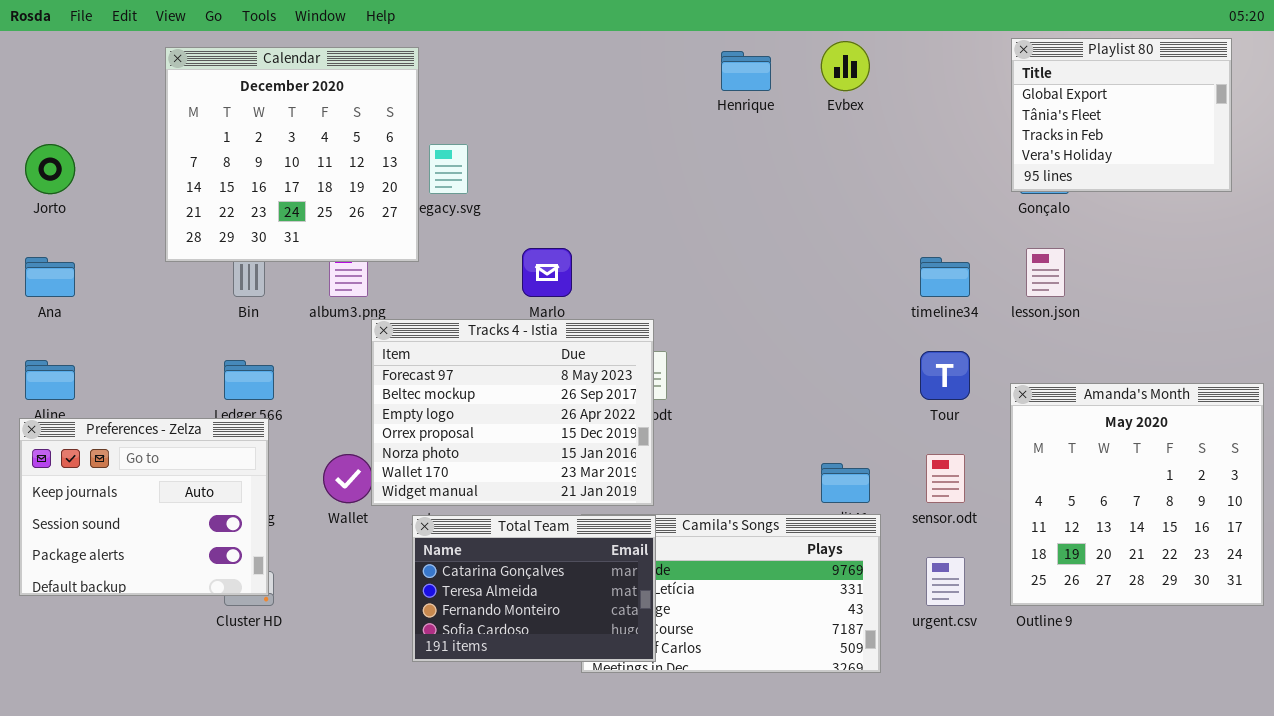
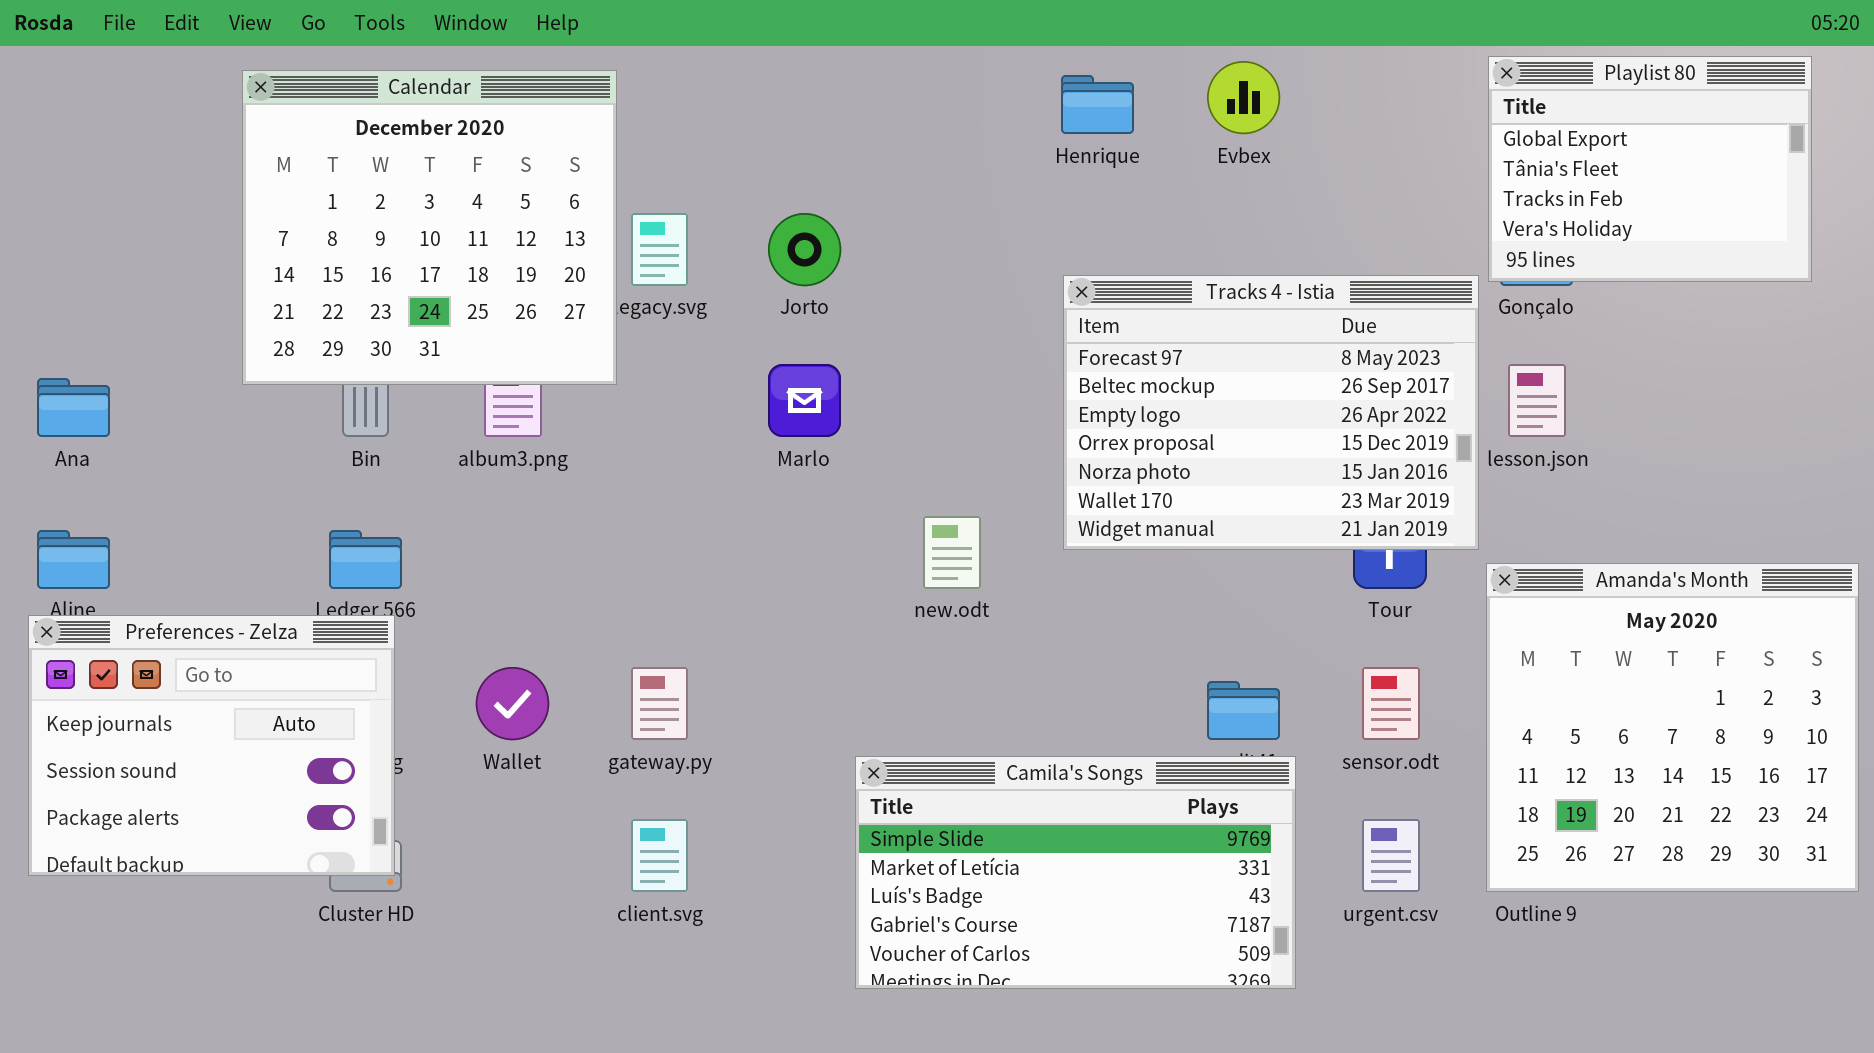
Jorto: [25,144,75,194] -> [768,213,841,286], moved
Tracks 4 - Istia: [371,319,654,506] -> [1063,275,1479,550], moved
Total Team: [412,515,656,662] -> none, closed

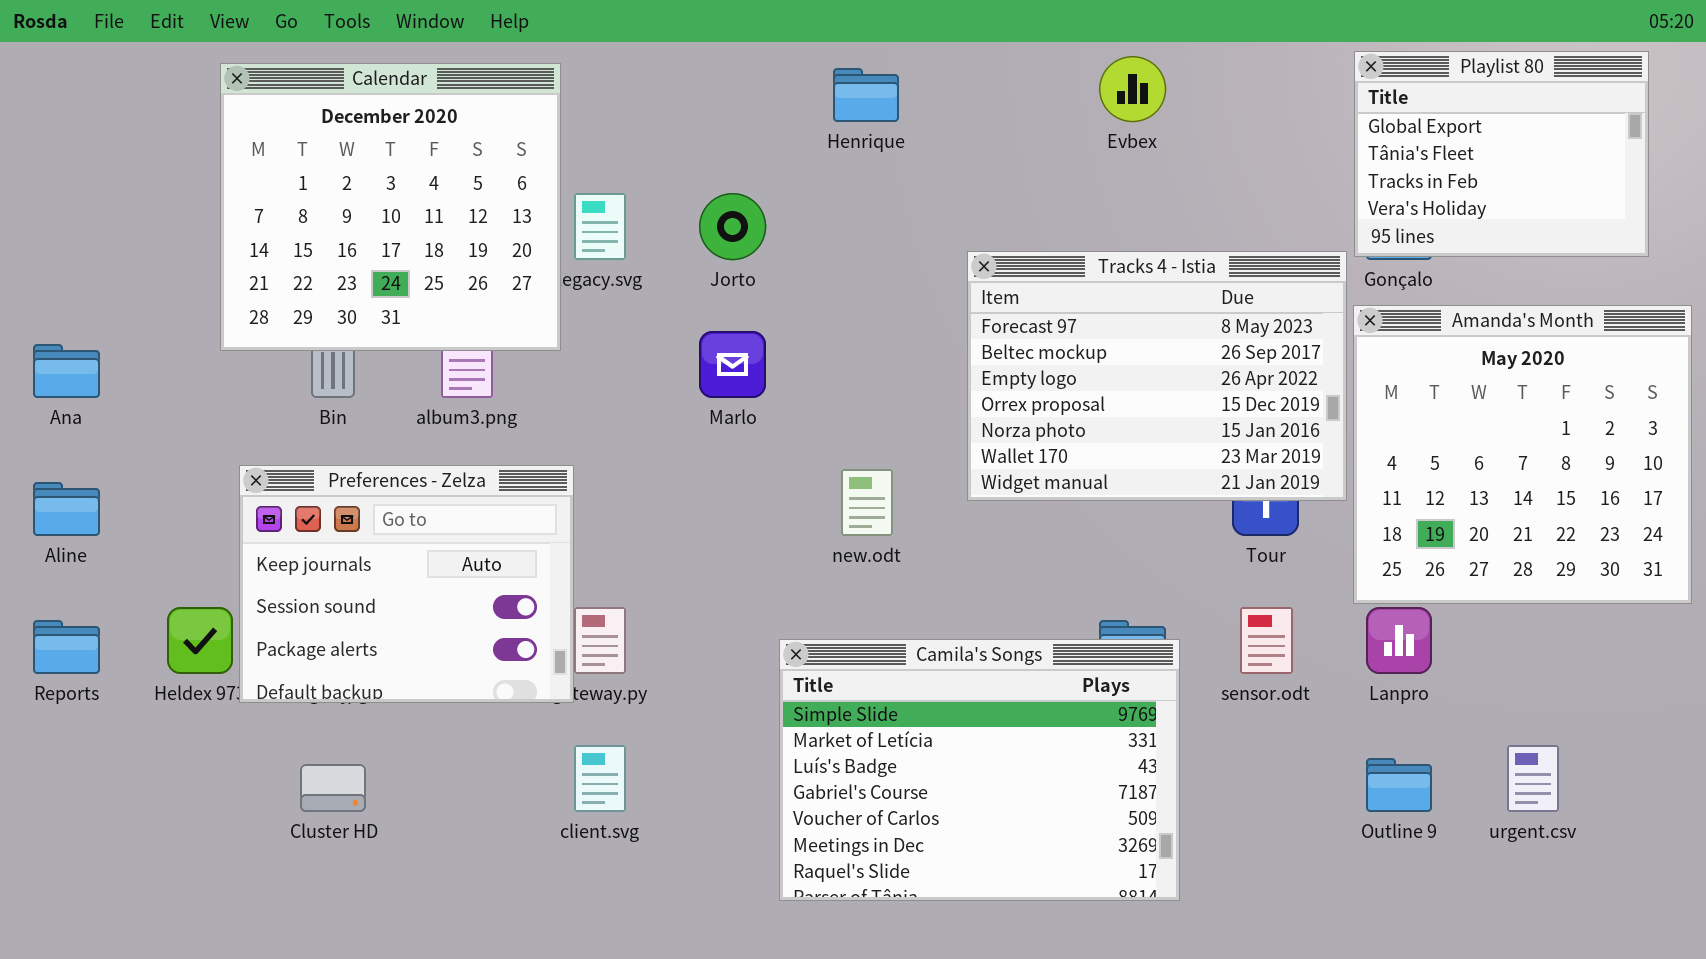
Henrique: [1061,75,1134,134] -> [833,68,899,122], moved
Amanda's Month: [1486,563,1859,892] -> [1353,305,1692,604], moved
Preferences - Zelza: [28,615,395,876] -> [239,465,574,703], moved
Camila's Songs: [855,756,1296,989] -> [779,639,1180,901], resized
urgent.csv: [1362,819,1420,892] -> [1507,745,1559,812], moved

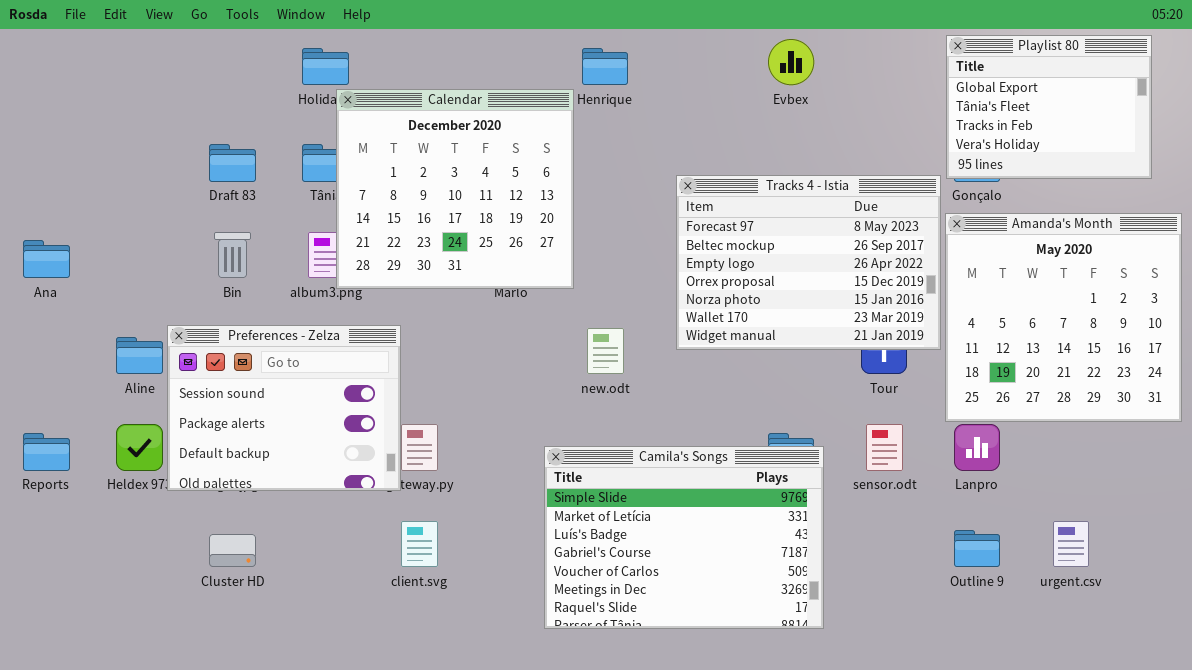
Calendar: [220,63,561,351] -> [336,89,574,289], moved
Preferences - Zelza: [239,465,574,703] -> [167,325,401,491], scrolled down 1 row
Aline: [33,482,100,536] -> [116,337,163,374], moved

